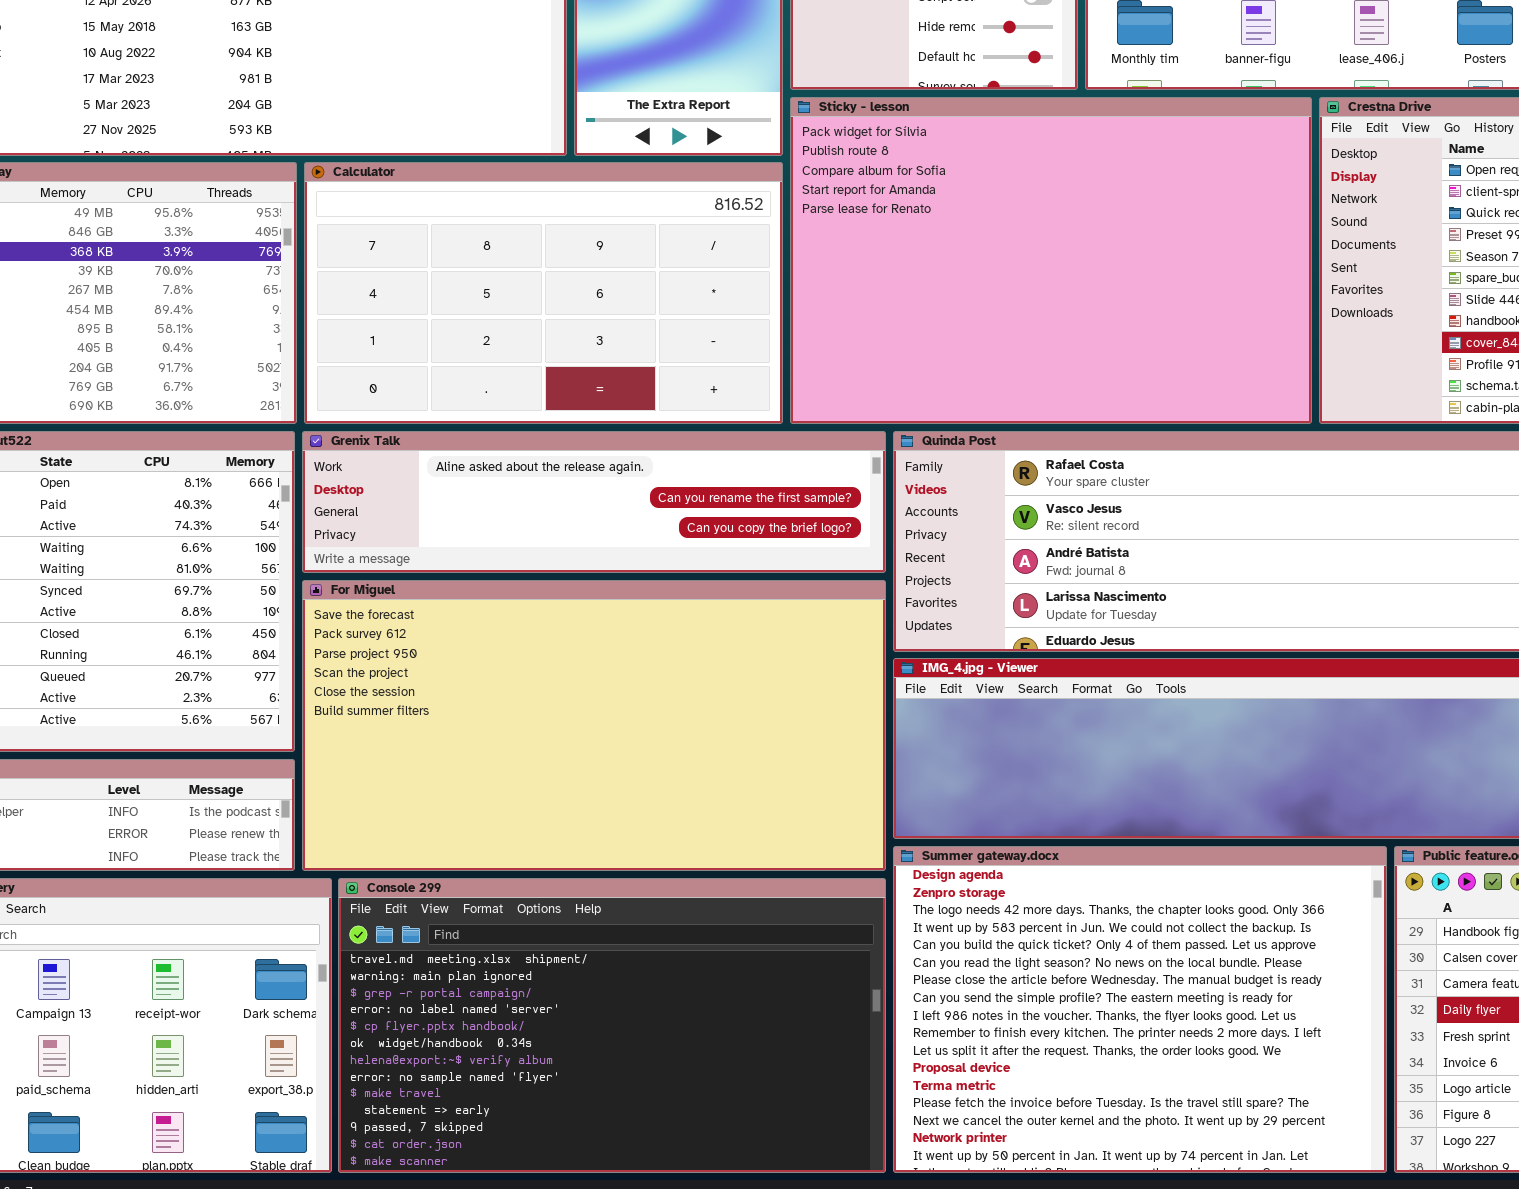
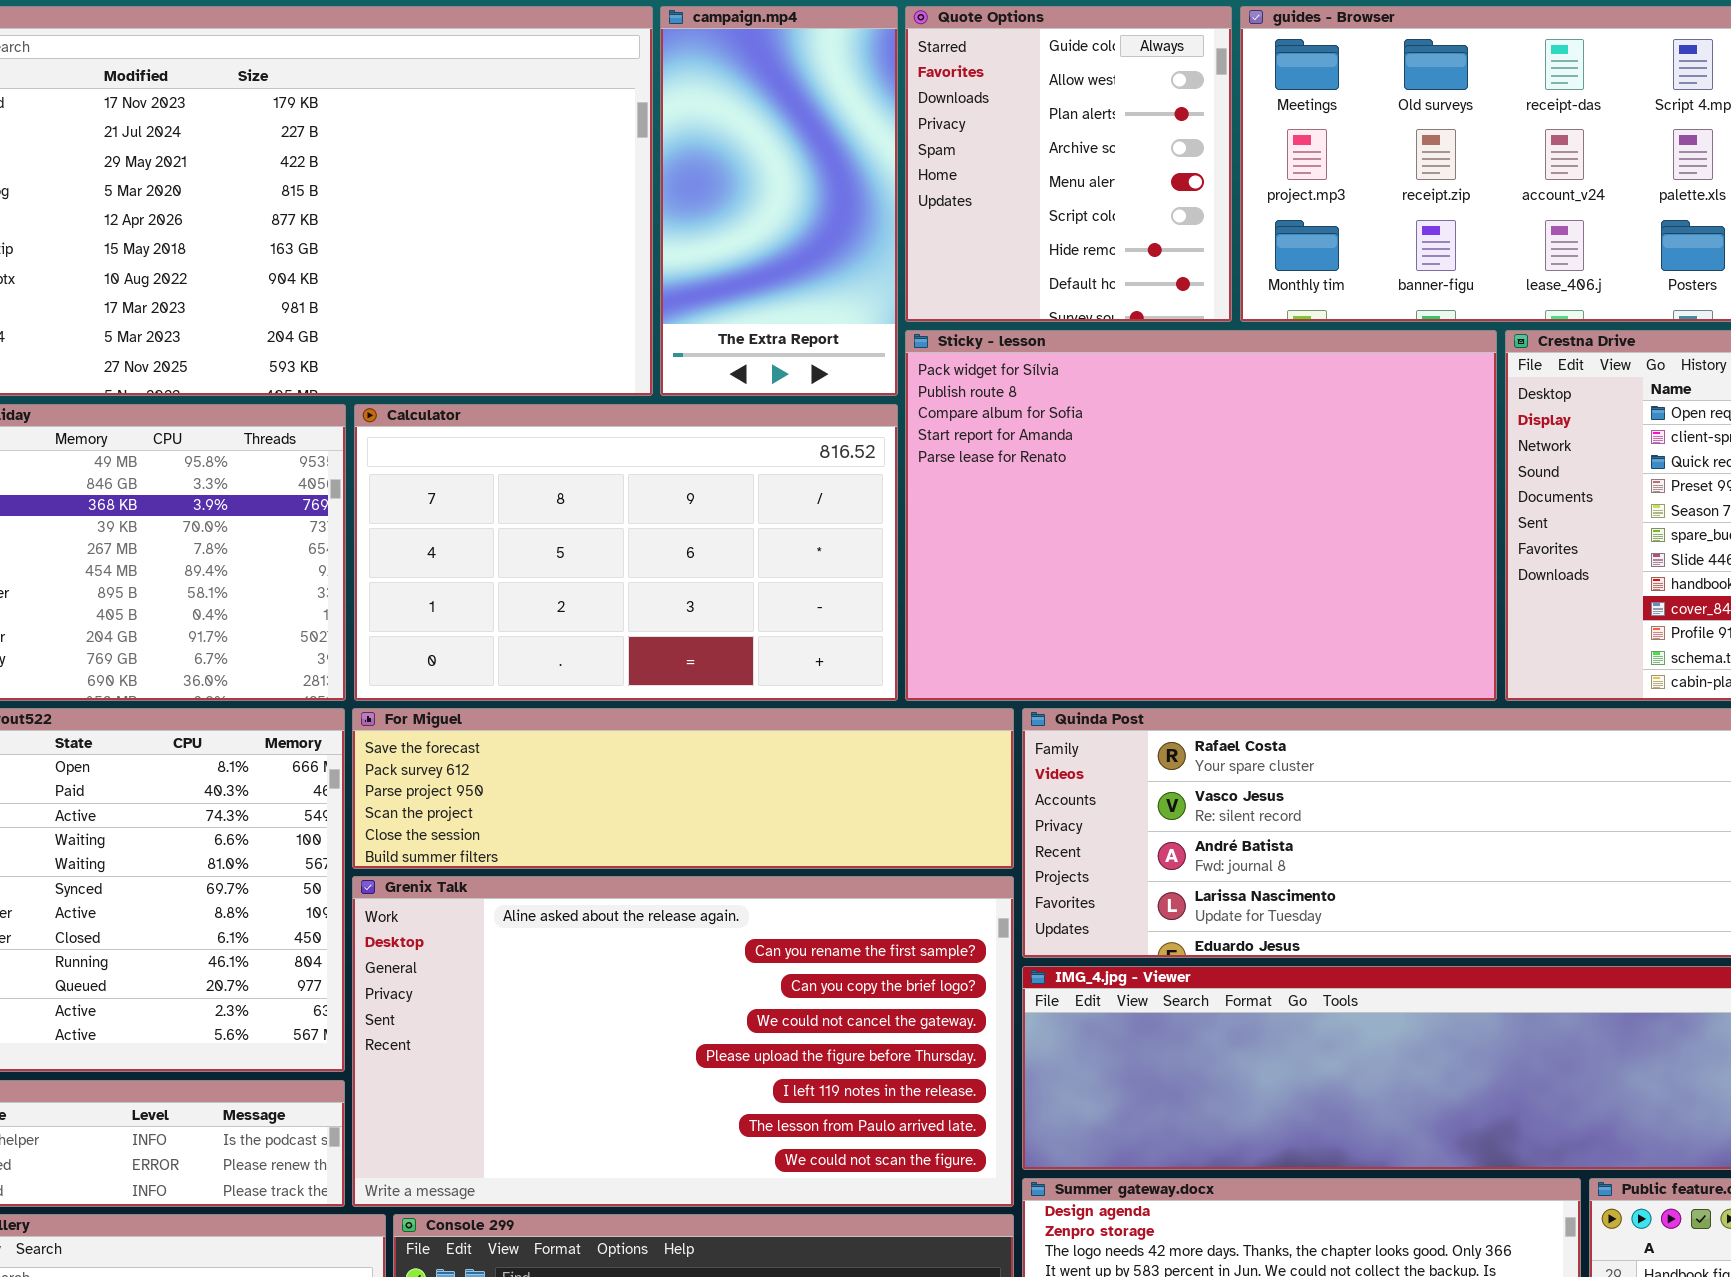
Grenix Talk: [302,431,886,573] -> [352,876,1014,1207], moved, resized
For Miguel: [302,580,886,871] -> [352,708,1014,869], moved, resized

